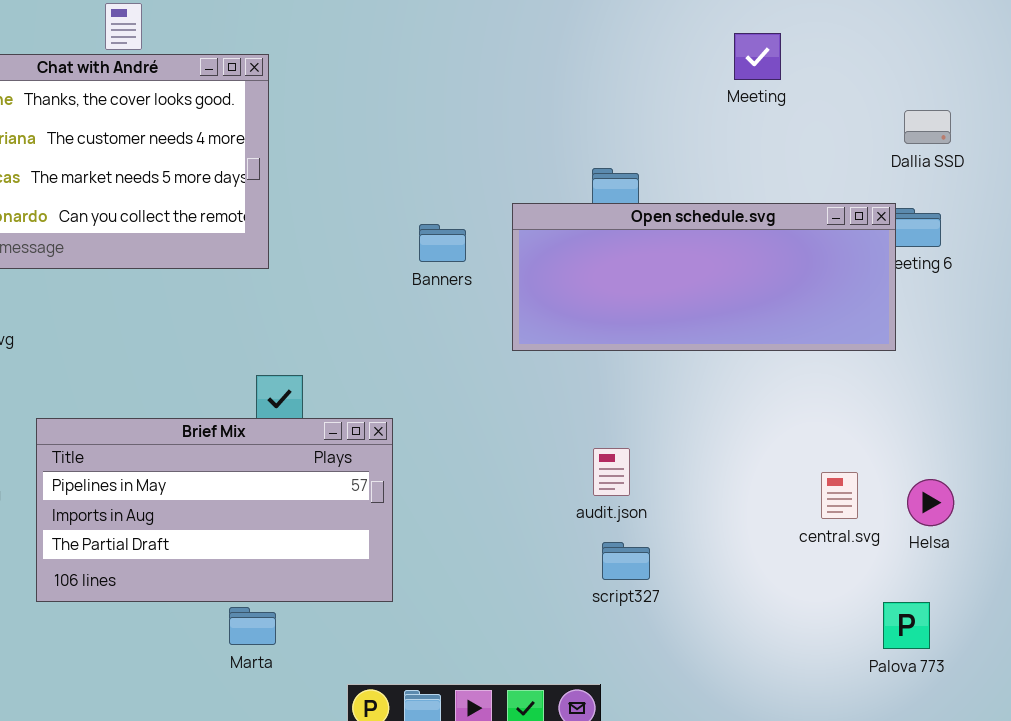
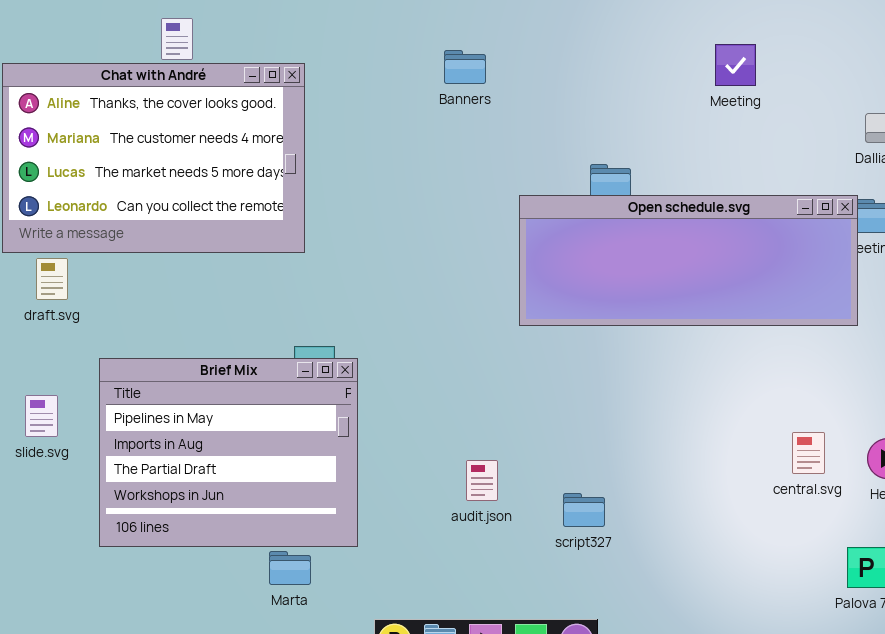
Banners: [419,224,466,262] -> [444,50,486,84], moved
Brief Mix: [36,418,393,602] -> [99,358,358,547], resized
audit.json: [593,448,630,496] -> [466,460,498,501], moved
script327: [602,542,650,580] -> [563,493,605,527], moved

